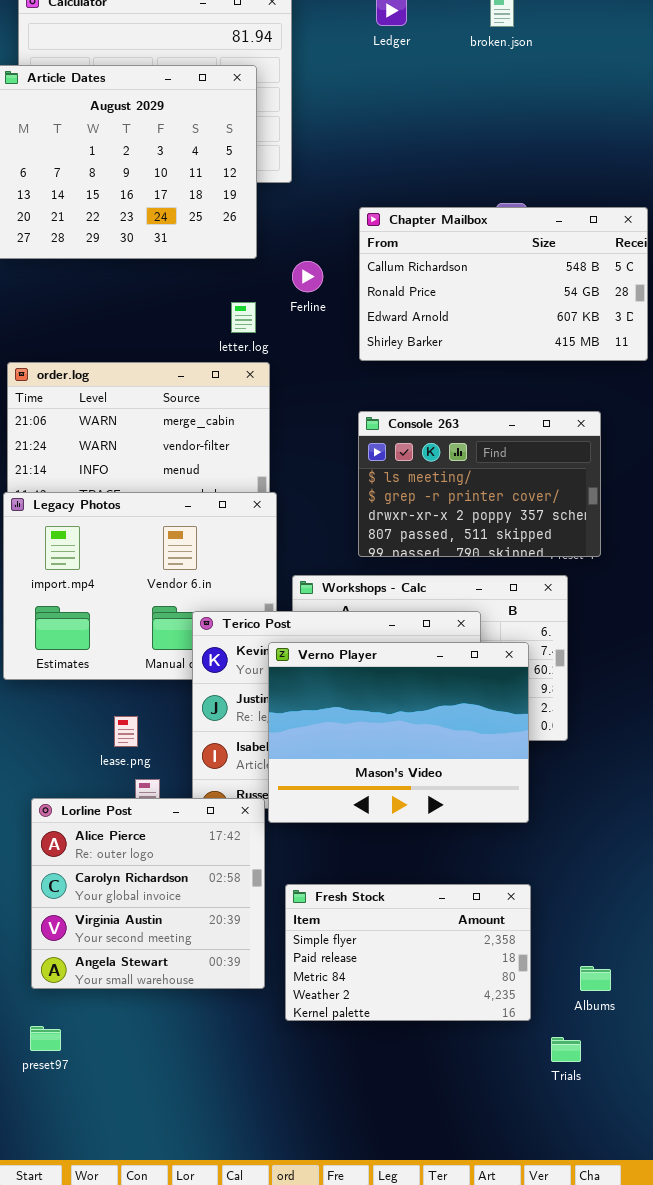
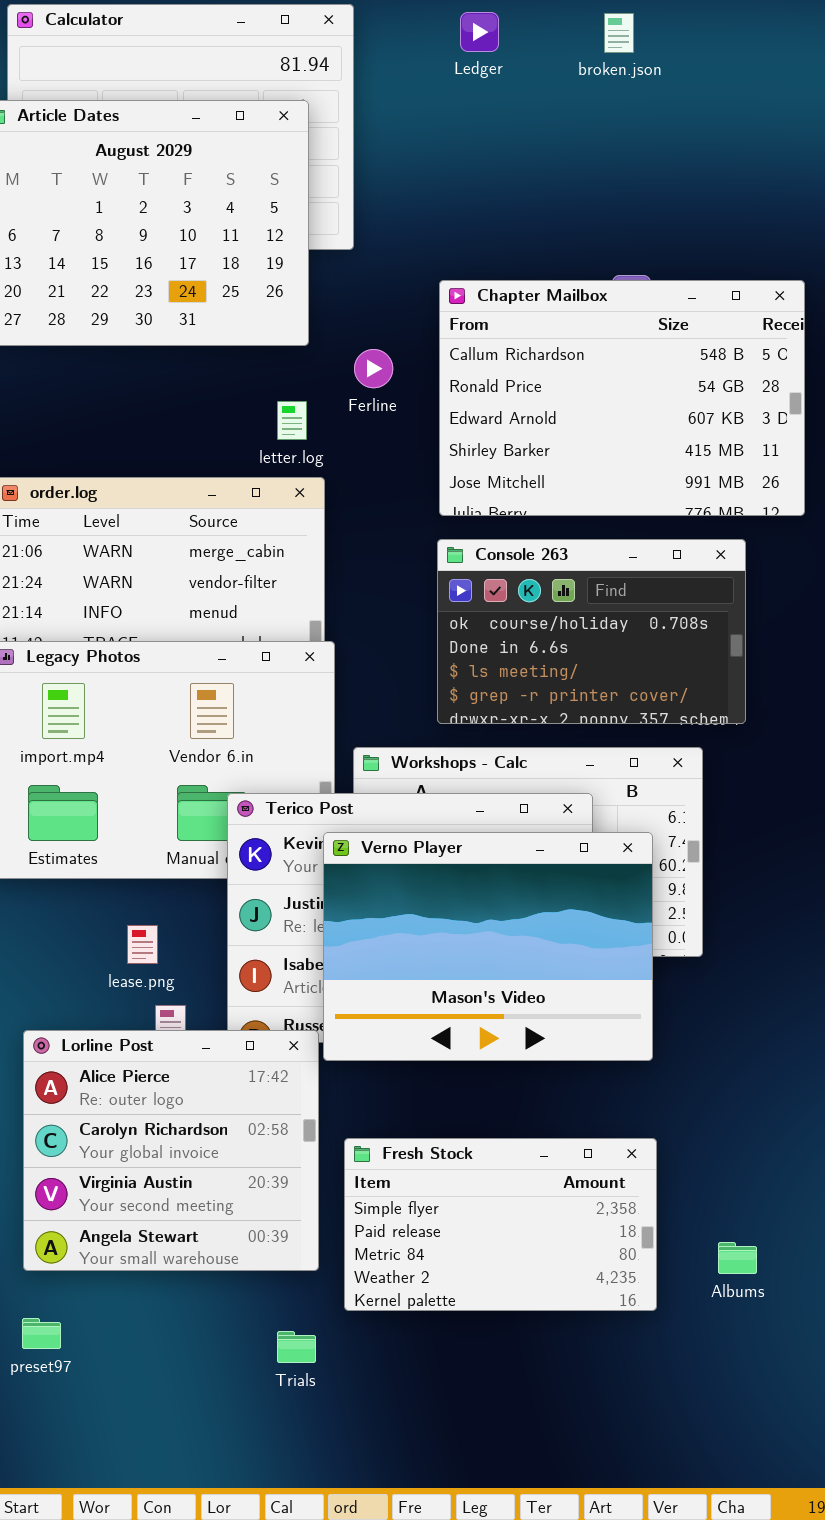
Chapter Mailbox: [359,207,648,361] -> [439,280,805,516], resized
Console 263: [358,411,601,557] -> [437,539,746,724], scrolled up 2 rows
Trials: [551,1037,581,1062] -> [277,1331,316,1363], moved

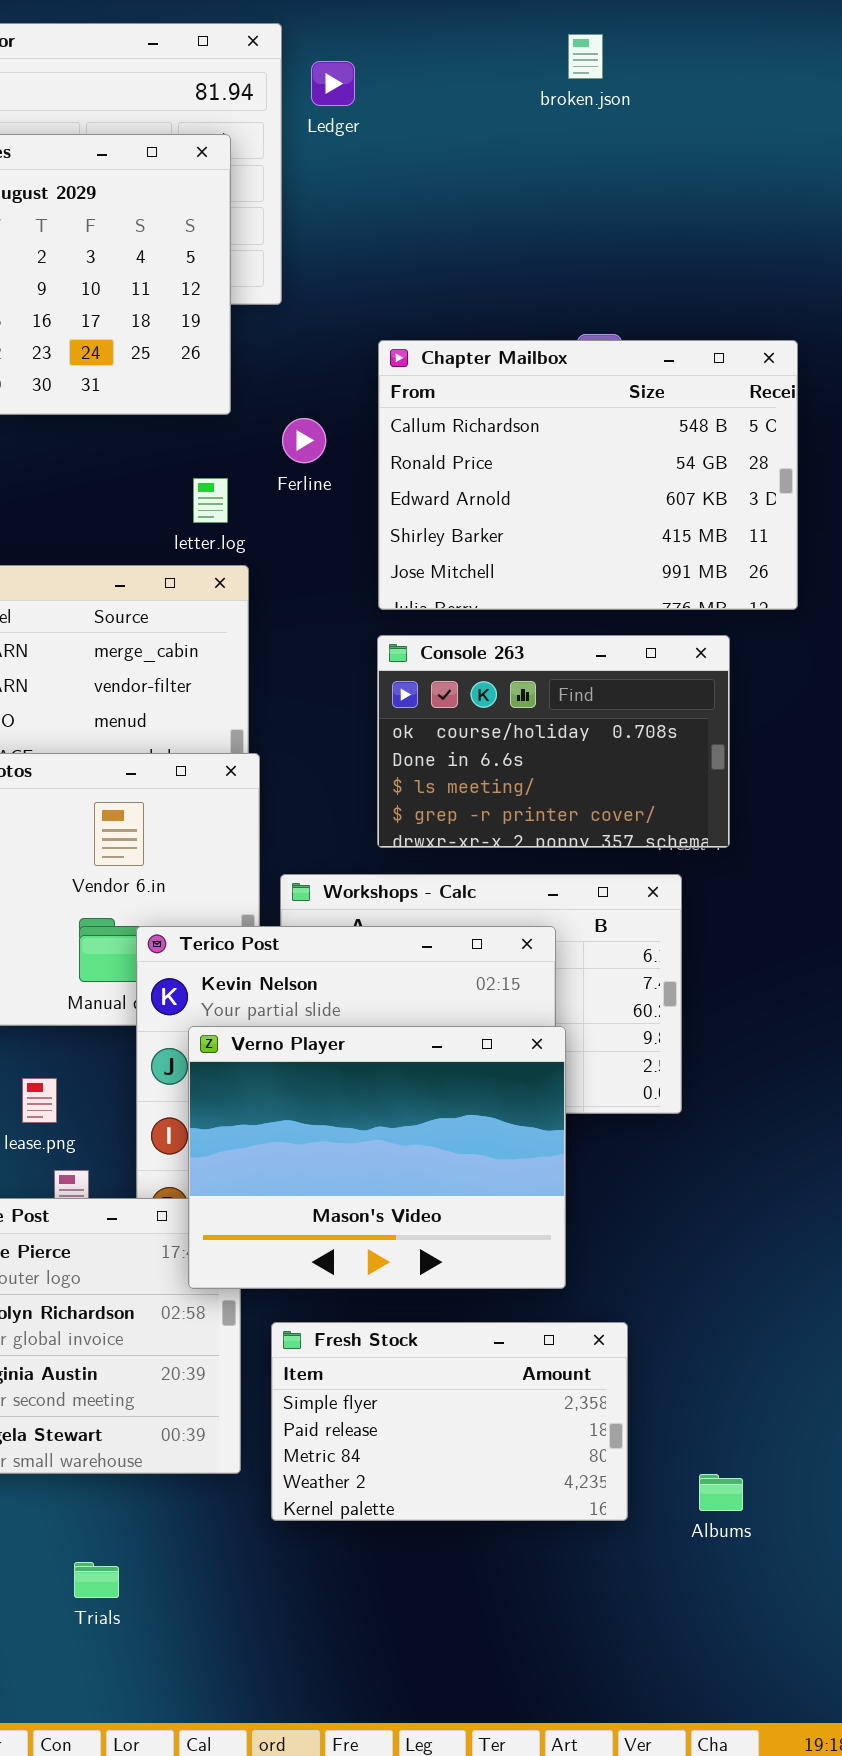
Ledger: [460,12,499,52] -> [311,61,355,106], moved
Verno Player: [323,832,653,1061] -> [188,1026,566,1289], moved
Albums: [718,1242,757,1274] -> [699,1474,743,1511], moved
Trials: [277,1331,316,1363] -> [74,1562,119,1598], moved

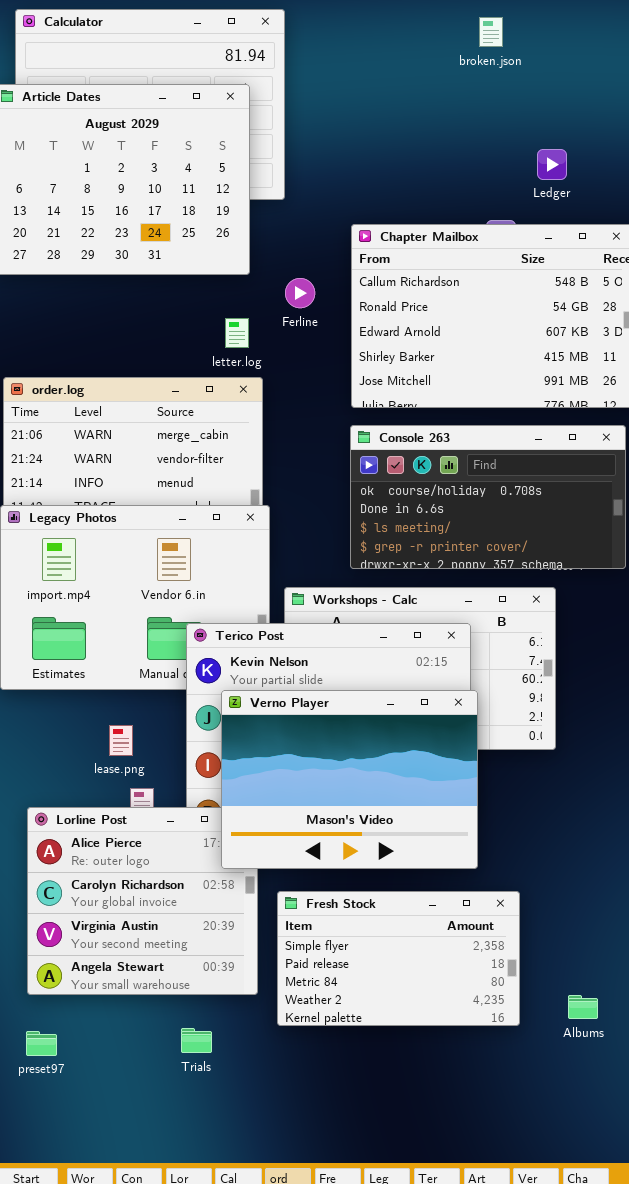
Ledger: [311,61,355,106] -> [537,149,567,180], moved
Console 263: [377,635,730,848] -> [350,425,626,569], resized
Trials: [74,1562,119,1598] -> [181,1028,212,1053], moved

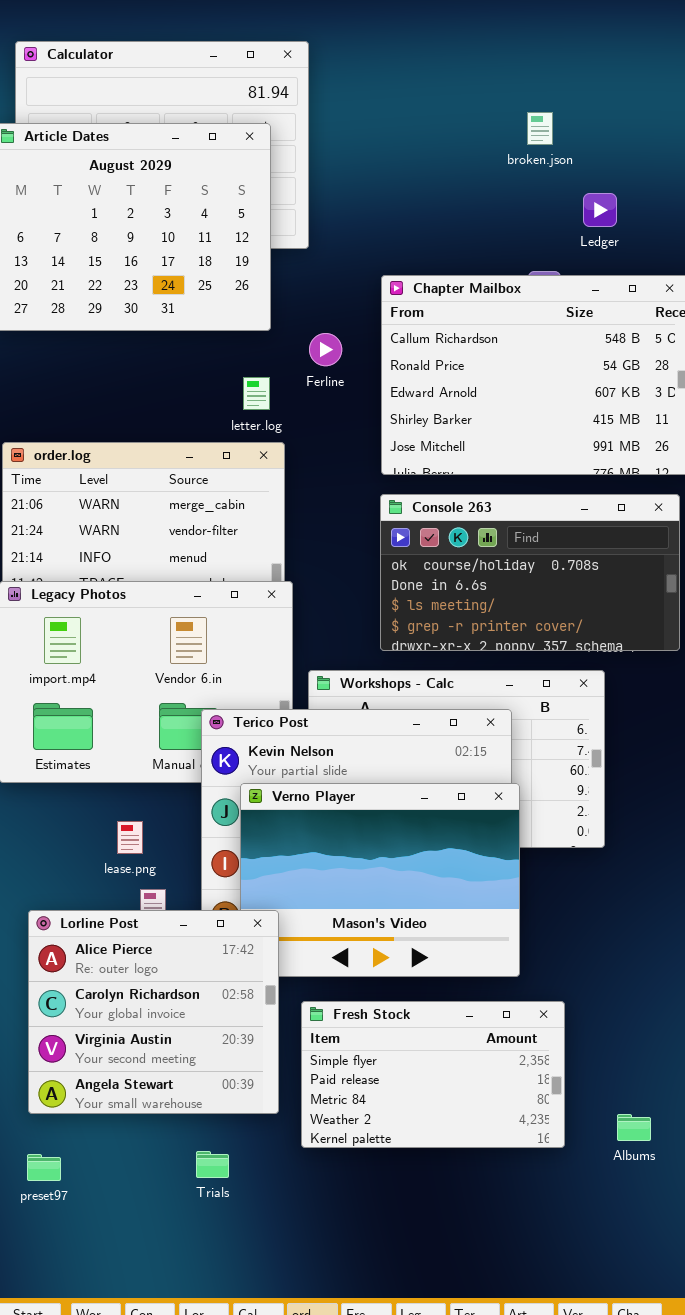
broken.json: [479,17,503,47] -> [527,112,553,145], moved
Lorline Post: [27,807,258,995] -> [28,910,279,1114], raised

